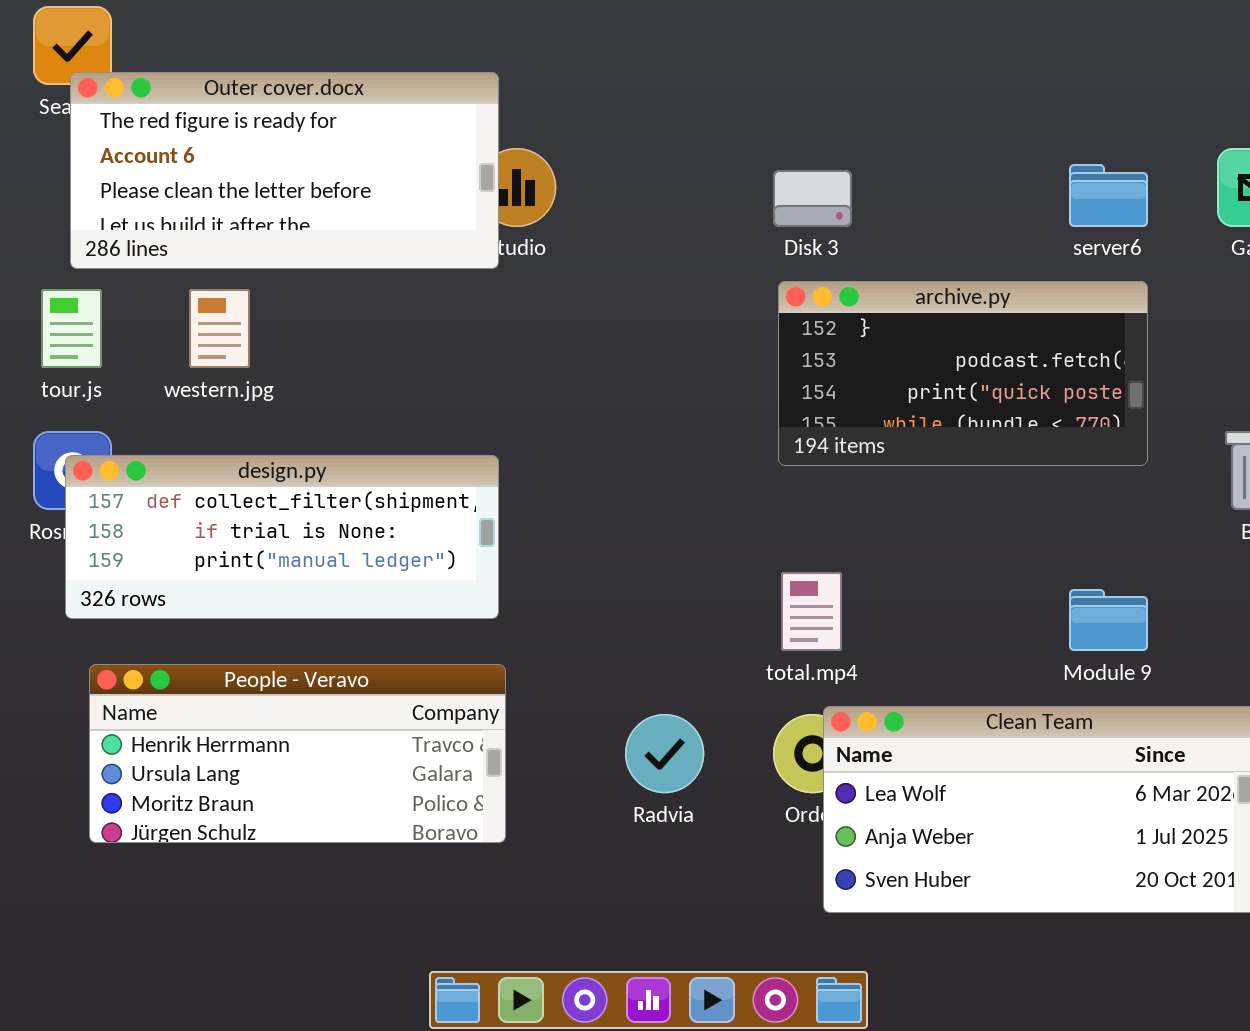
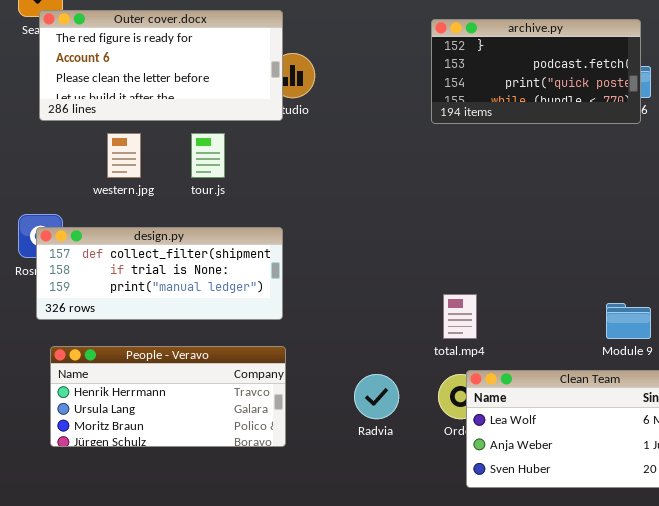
archive.py: [778,281,1148,466] -> [431,19,641,124], moved
tour.js: [41,289,102,368] -> [191,133,225,178], moved

